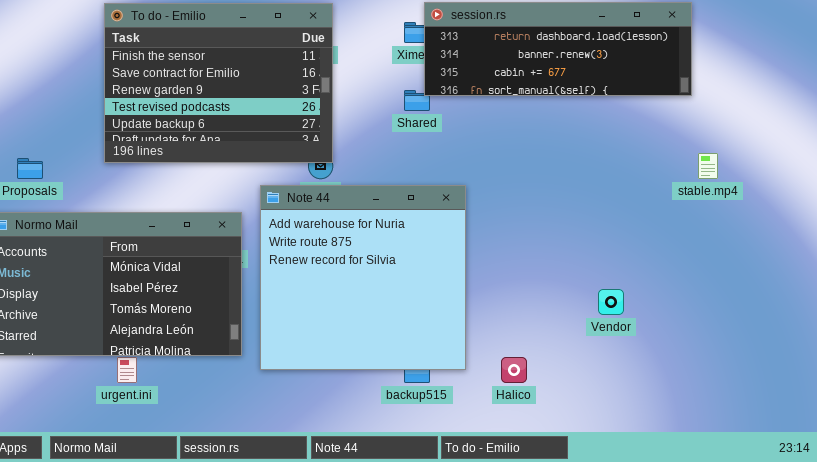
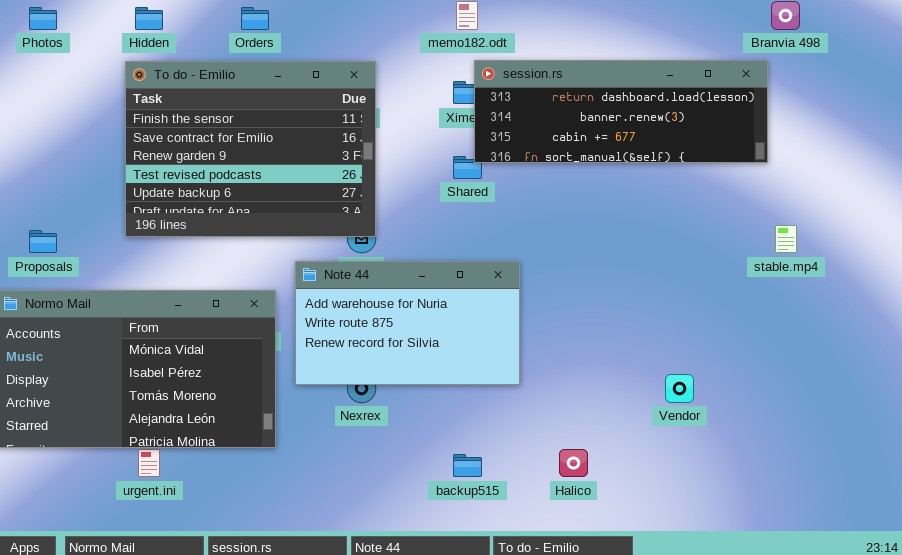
Note 44: [260,185,466,370] -> [295,261,520,385], resized

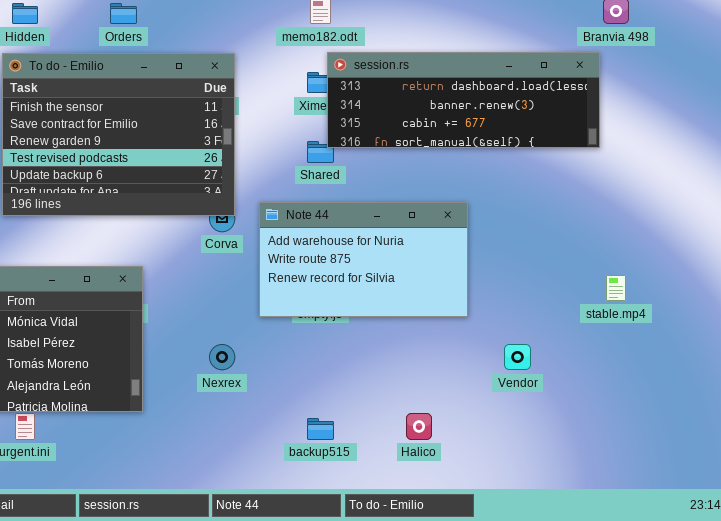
stable.mp4: [775,225,797,253] -> [606,275,626,301], moved
Note 44: [295,261,520,385] -> [259,202,468,317], moved

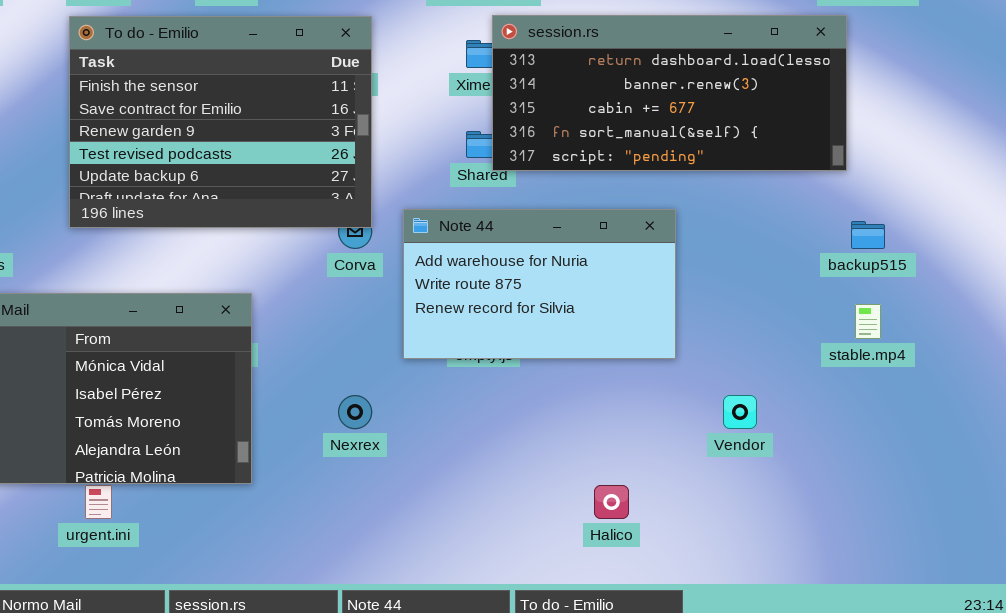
session.rs: [327,52,600,148] -> [492,15,847,171], resized
backup515: [307,418,334,440] -> [851,221,885,249], moved

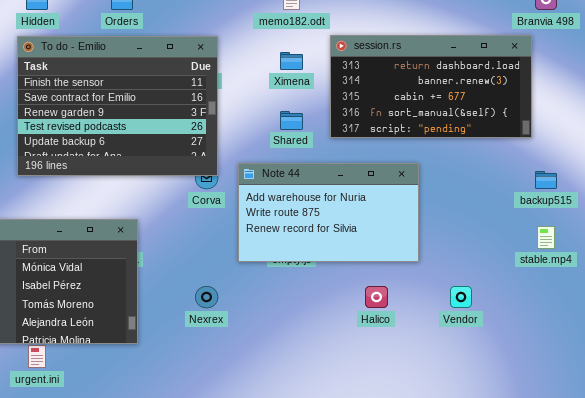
session.rs: [492,15,847,171] -> [330,35,532,138], resized
Halico: [594,485,629,519] -> [365,286,388,308], moved

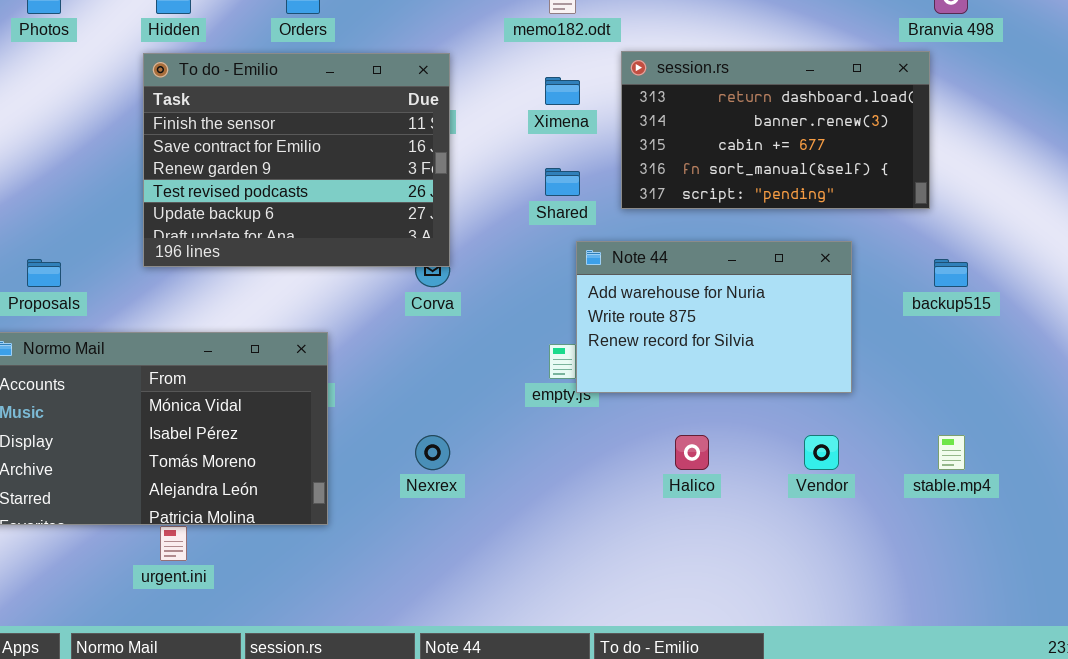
Note 44: [238,163,419,262] -> [576,241,852,393], moved
stable.mp4: [537,226,555,249] -> [938,435,965,470], moved

